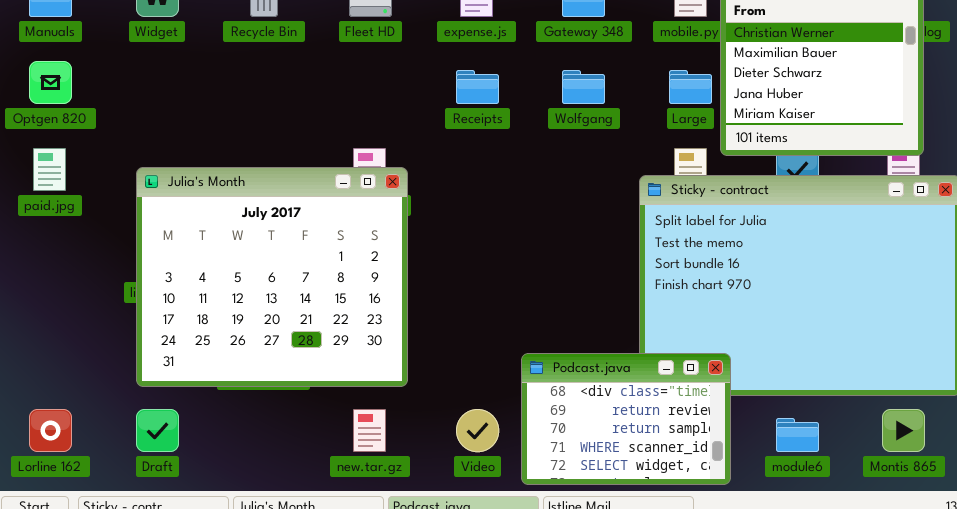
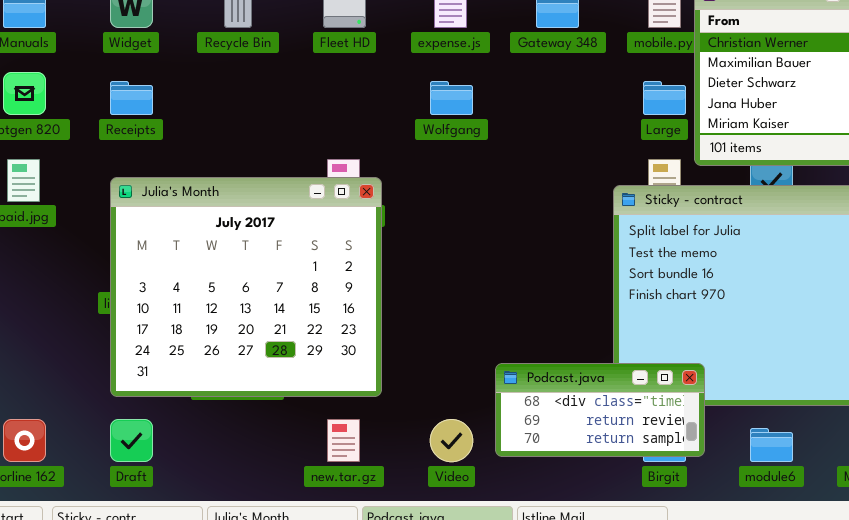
Receipts: [456,70,499,104] -> [110,81,153,115], moved
Wolfgang: [562,70,605,104] -> [430,81,473,115], moved
Podcast.java: [521,353,731,485] -> [495,363,705,457], resized

